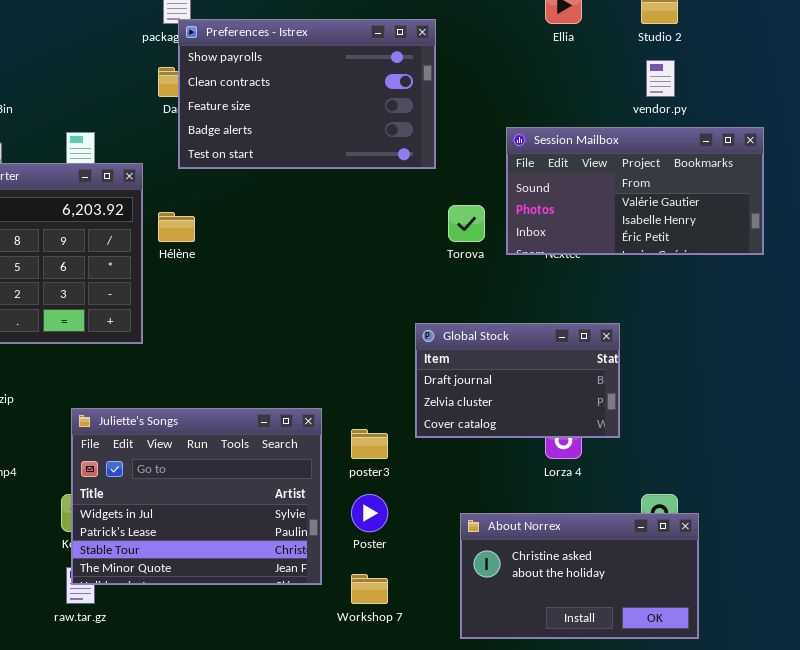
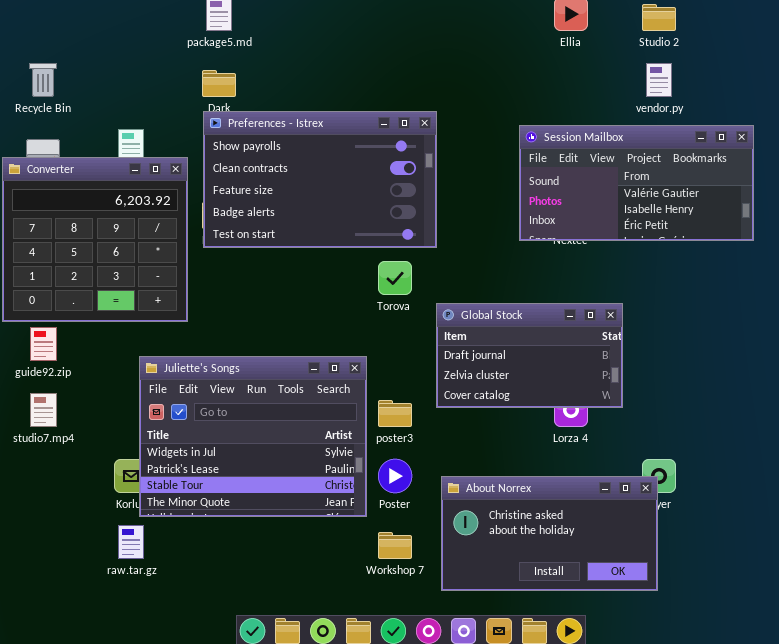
Preferences - Istrex: [178,19,436,169] -> [203,111,437,248], moved
Torova: [448,205,485,242] -> [378,261,412,295], moved
Juliette's Songs: [71,408,322,585] -> [139,356,367,517], moved
About Norrex: [460,513,699,639] -> [441,476,658,591], moved

